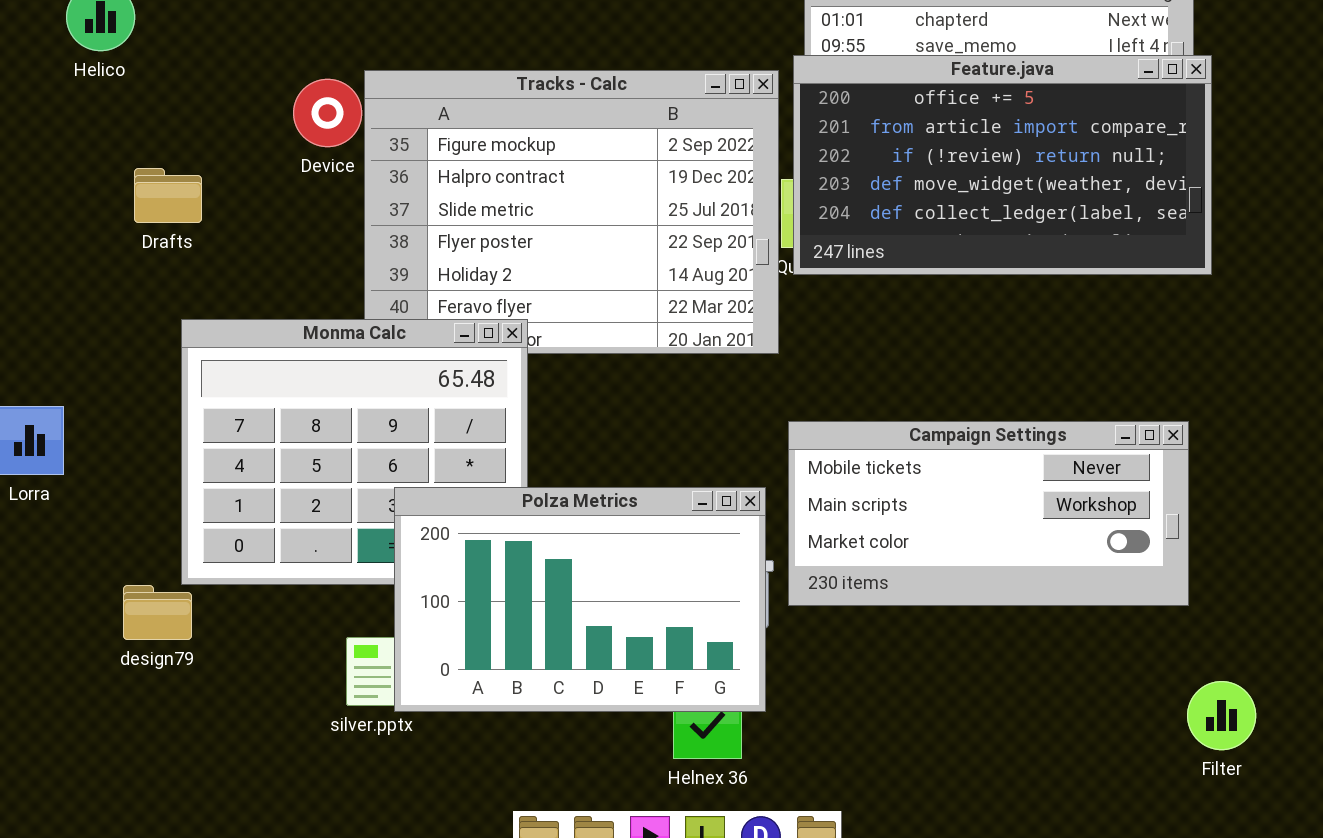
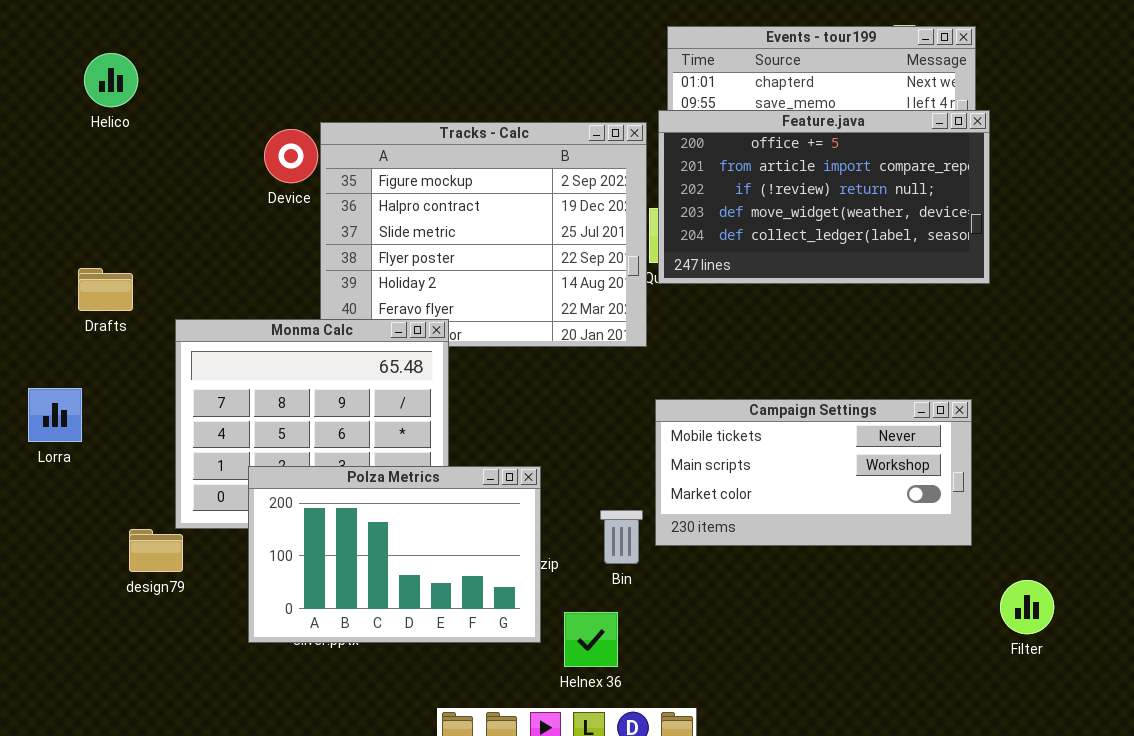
Drafts: [134,168,202,223] -> [78,268,133,311], moved
Polza Metrics: [394,487,766,712] -> [248,466,541,643], moved
Filter: [1187,681,1256,750] -> [1000,580,1054,634], moved

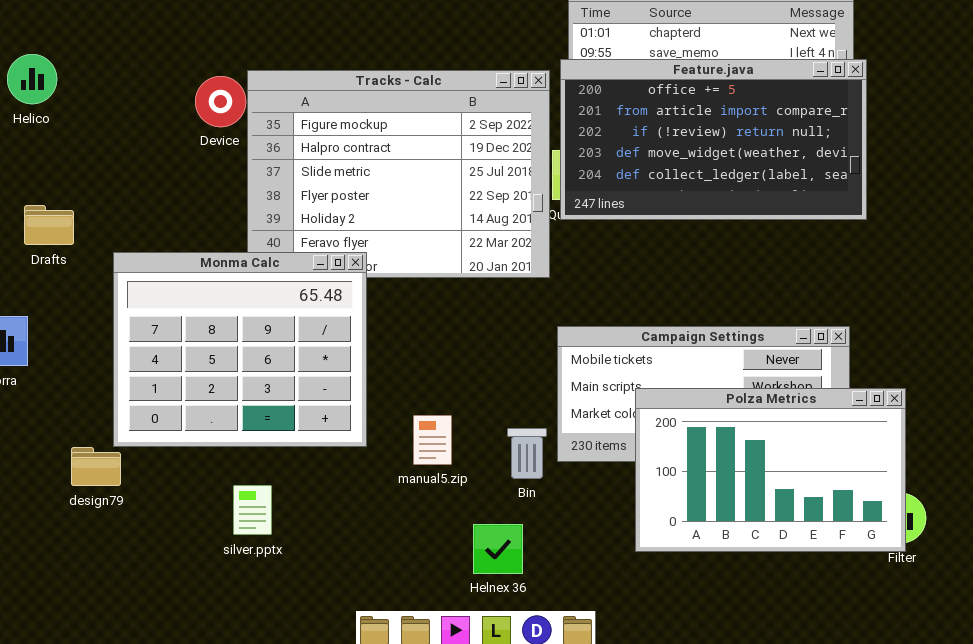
Helico: [84,53,138,107] -> [7,54,57,104], moved
Polza Metrics: [248,466,541,643] -> [635,388,906,552], moved

